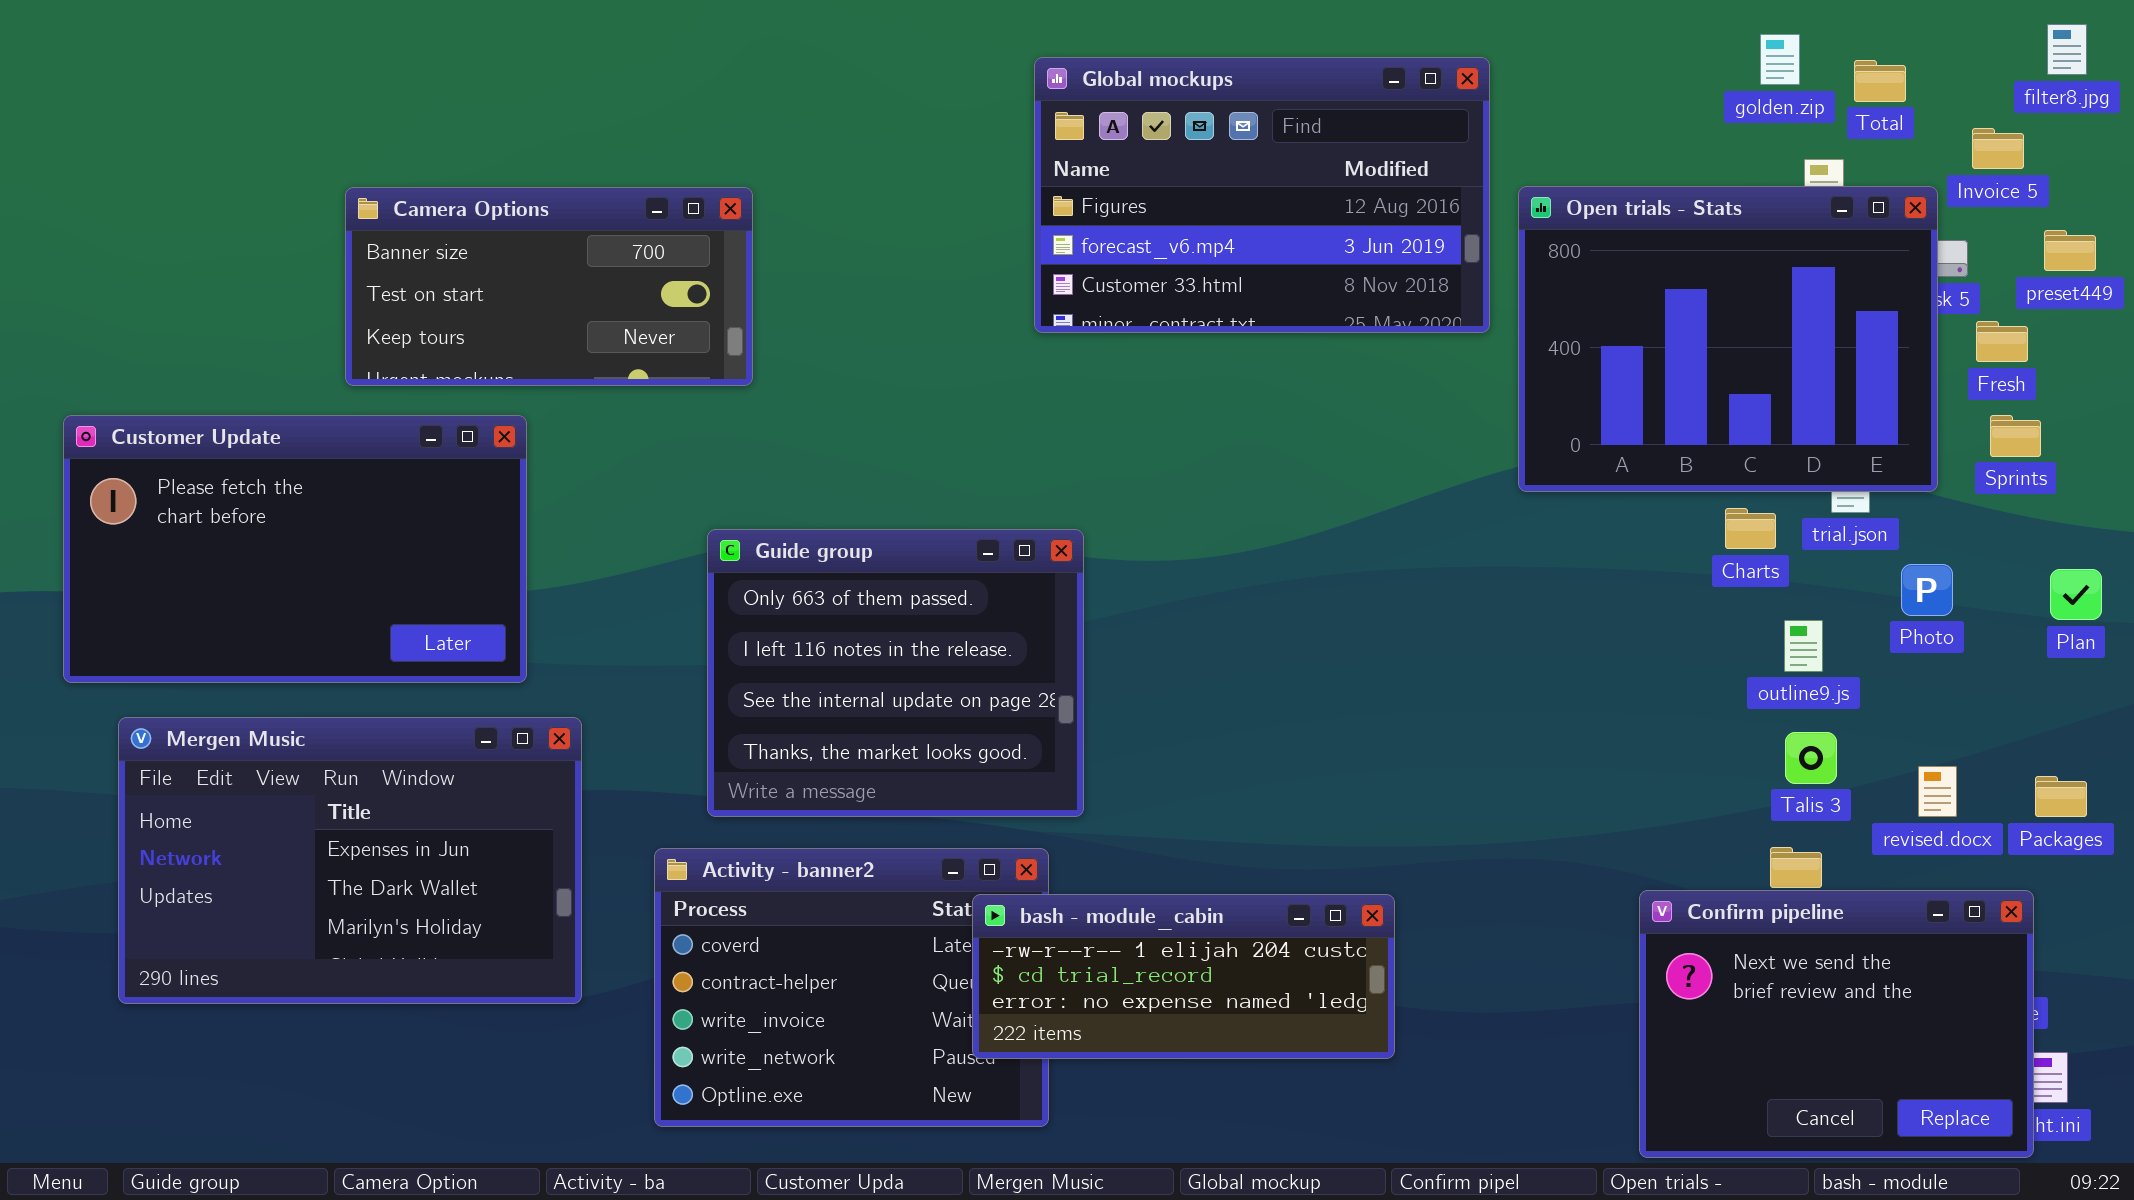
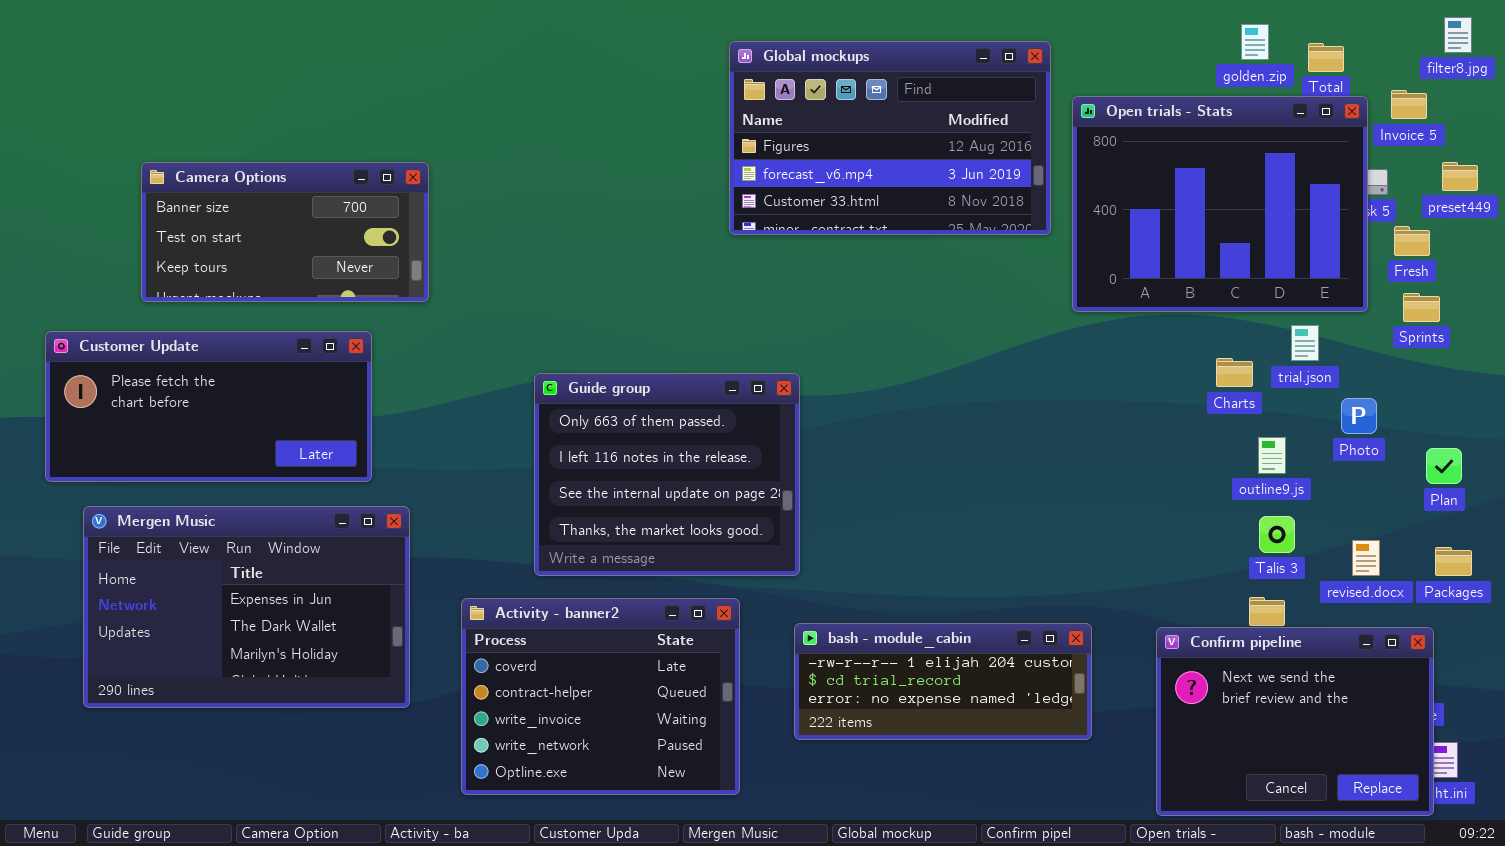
Open trials - Stats: [1518,186,1938,492] -> [1072,96,1368,312], moved
Camera Options: [345,187,753,386] -> [141,162,429,302], moved
Customer Update: [63,415,527,683] -> [45,331,372,482], resized
Guide group: [707,529,1084,817] -> [534,373,800,576], moved
Plan: [2050,569,2102,620] -> [1426,448,1462,484], moved
bash - module_cabin: [972,894,1395,1059] -> [794,623,1092,740], moved

